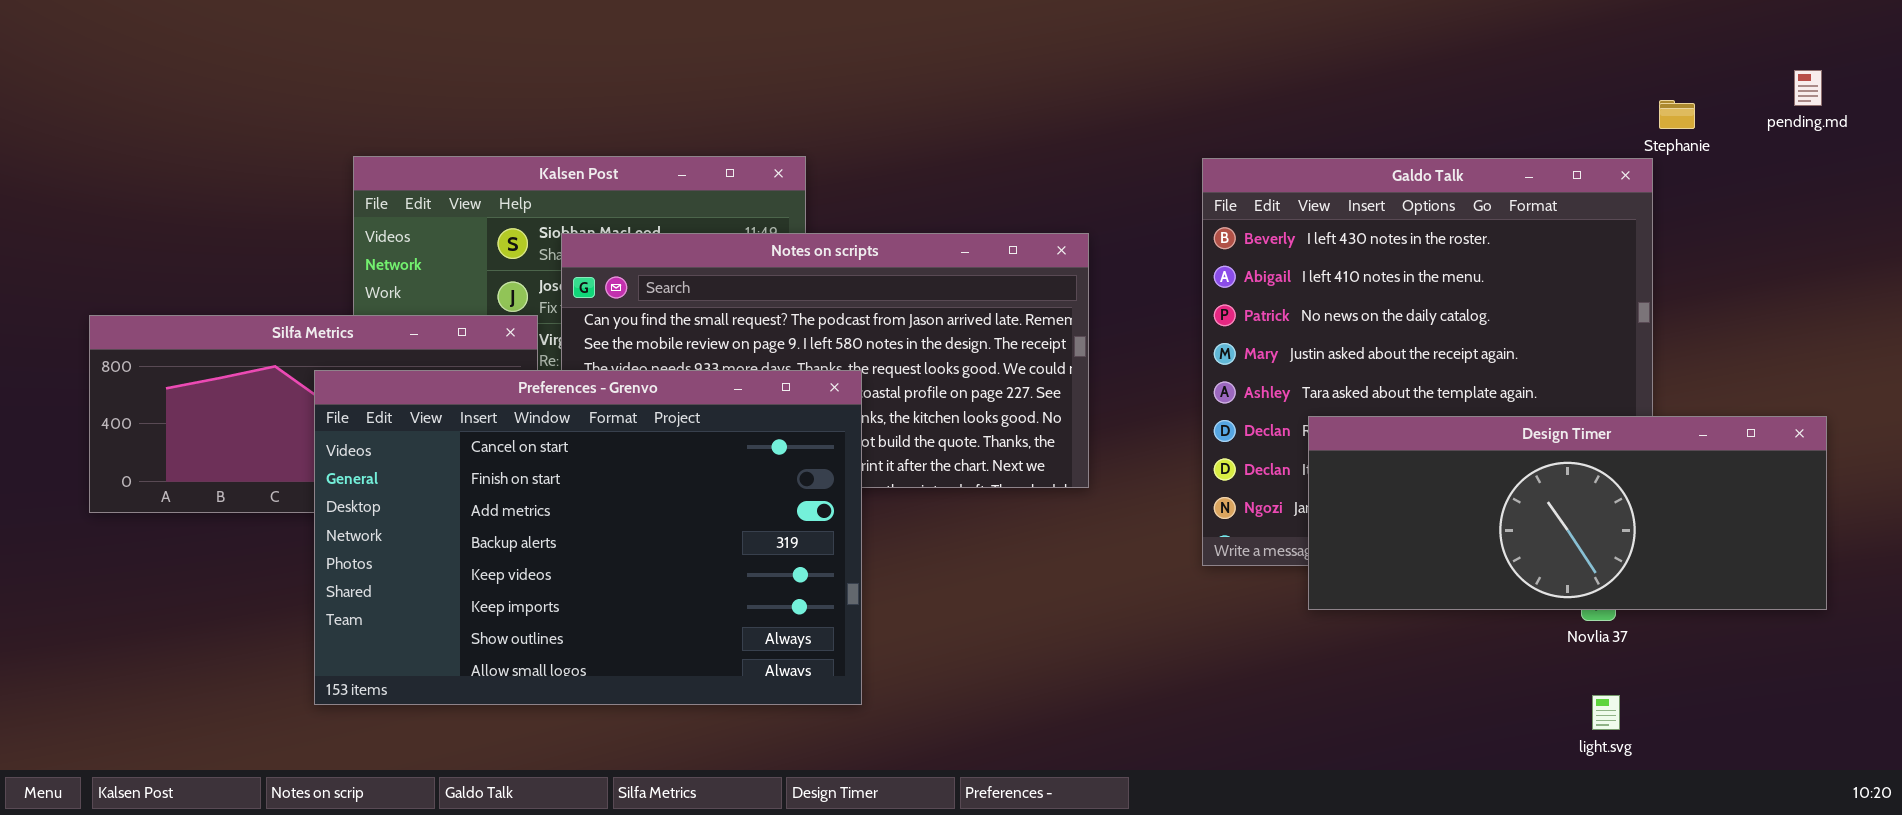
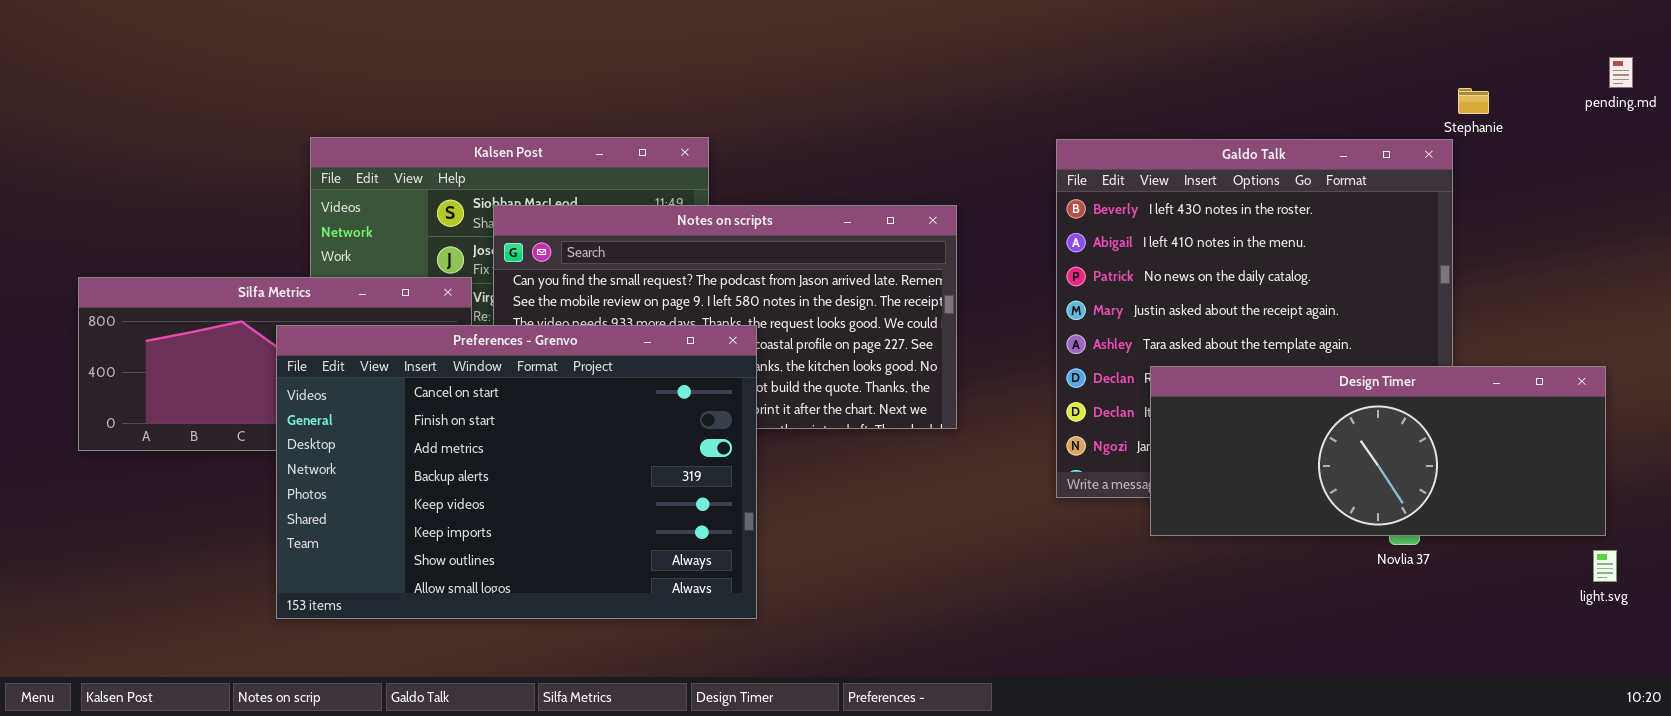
pending.md: [1794,70,1822,106] -> [1609,57,1633,88], moved
light.svg: [1592,695,1620,730] -> [1593,550,1617,582], moved

